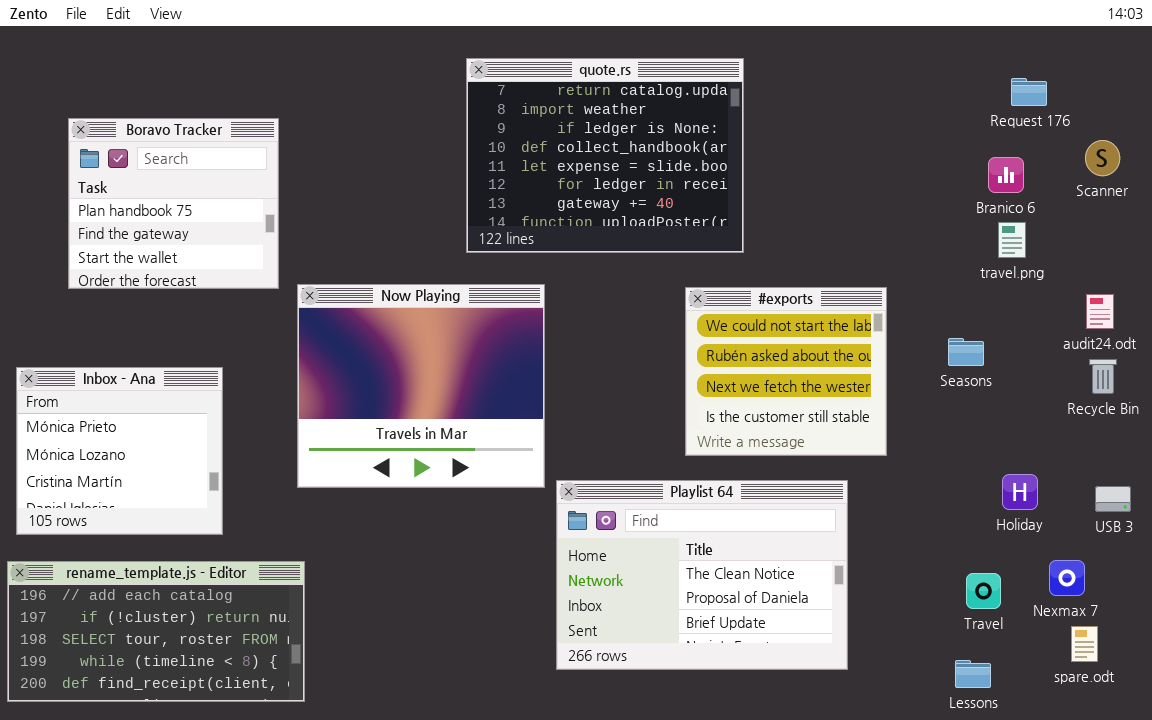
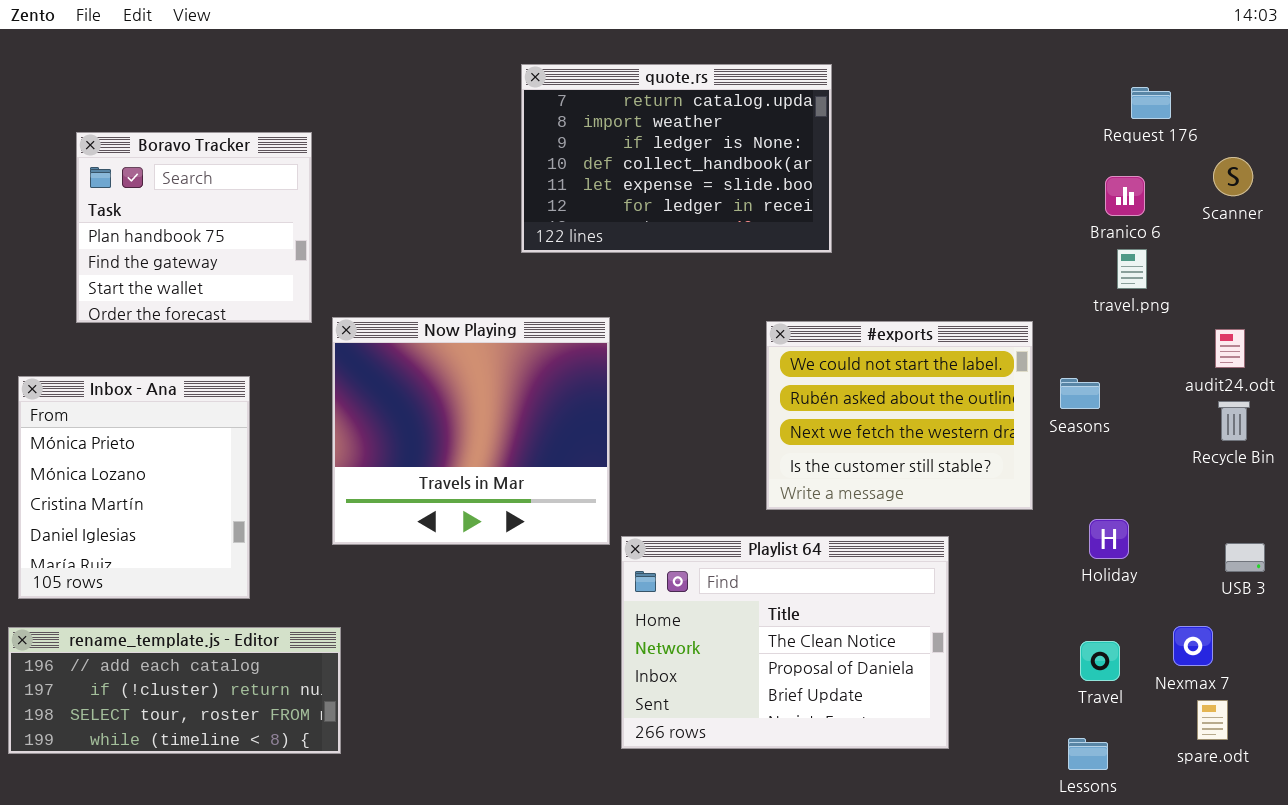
quote.rs: [466,58,744,253] -> [521,64,832,253], resized
#exports: [685,287,887,456] -> [766,321,1033,510], resized
Inbox - Ana: [16,367,223,535] -> [18,376,250,599], resized
Holiday: [1002,474,1038,510] -> [1089,519,1129,559], moved
rename_template.js - Editor: [7,561,305,702] -> [8,627,341,754], resized

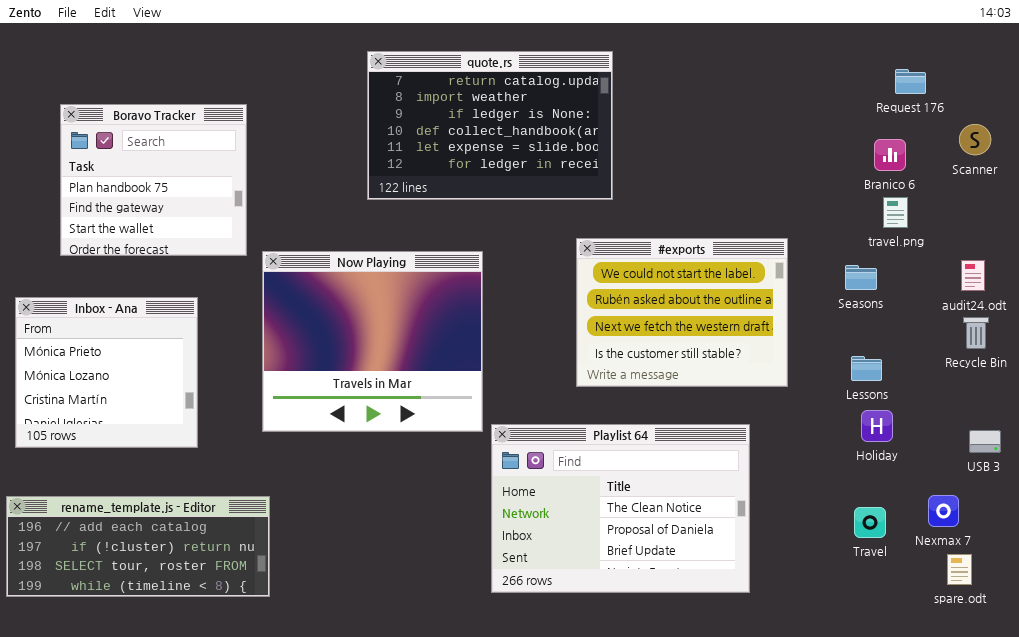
quote.rs: [521,64,832,253] -> [367,51,613,200], moved
#exports: [766,321,1033,510] -> [576,238,788,387], moved
Inbox - Ana: [18,376,250,599] -> [15,297,198,448], resized
Seasons: [1060,378,1100,409] -> [845,265,877,290], moved
Lessons: [1068,738,1108,770] -> [851,356,882,381], moved

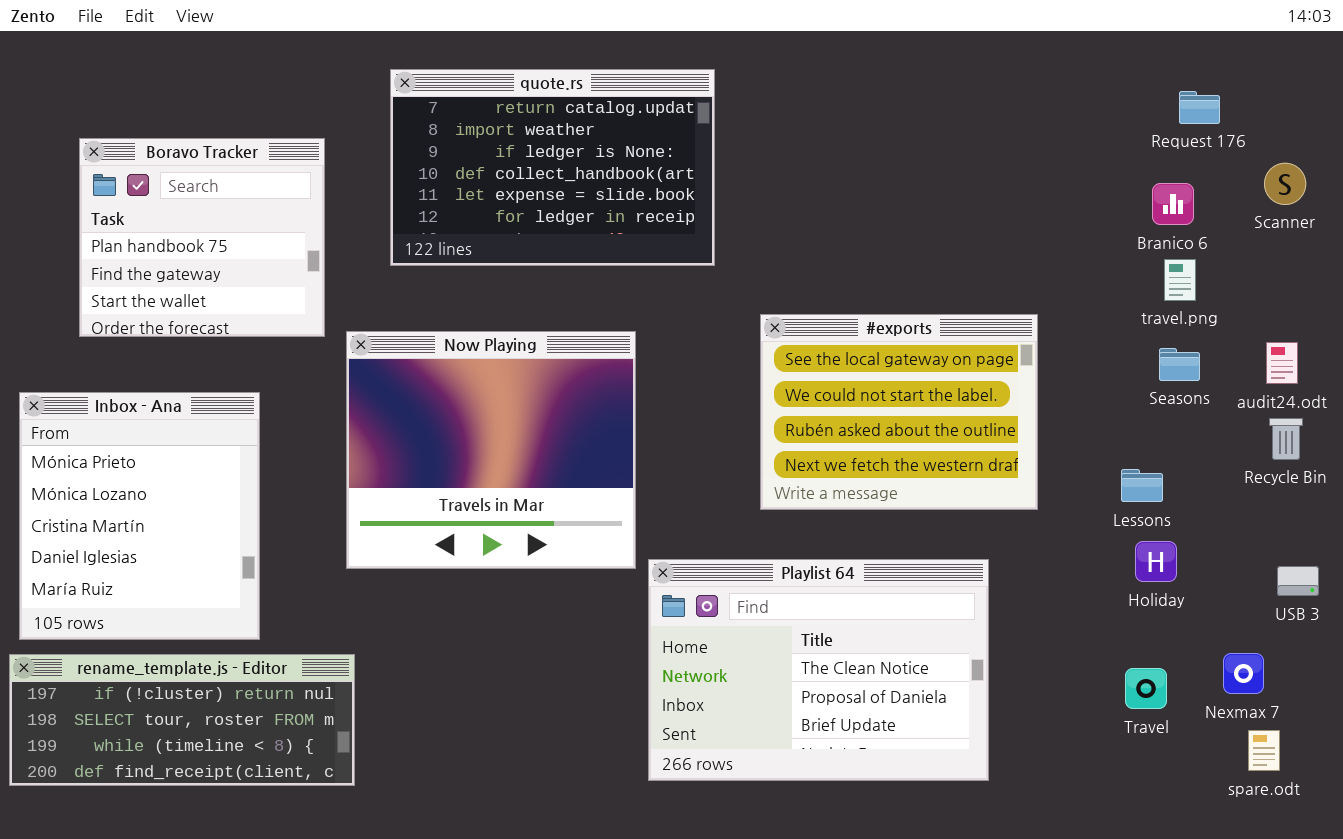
quote.rs: [367,51,613,200] -> [390,69,715,266], moved
#exports: [576,238,788,387] -> [760,314,1038,510], scrolled up 1 row
Seasons: [845,265,877,290] -> [1159,348,1200,381], moved
Inbox - Ana: [15,297,198,448] -> [19,392,260,640], resized
rename_template.js - Editor: [6,496,270,597] -> [9,654,355,786], scrolled down 1 row

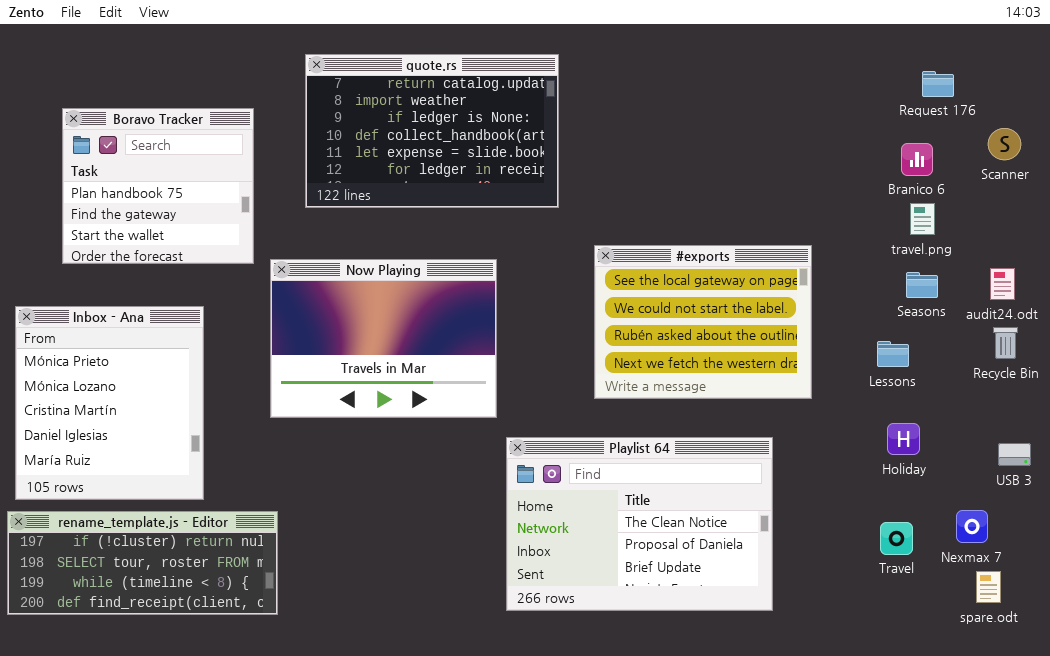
Now Playing: [346,331,636,569] -> [270,259,497,418], resized
Lessons: [1121,469,1163,502] -> [877,341,909,367], moved

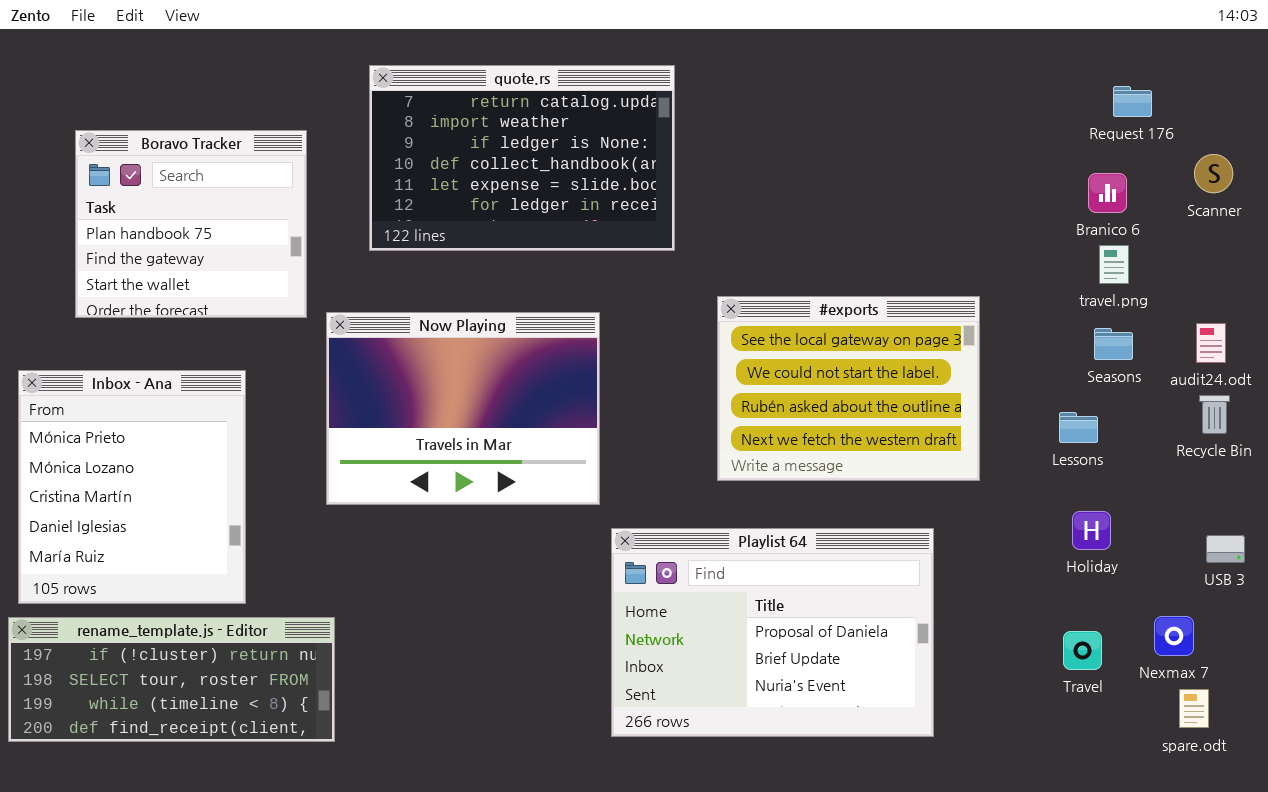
Playlist 64: [506,437,773,611] -> [611,528,934,737], scrolled down 1 row

